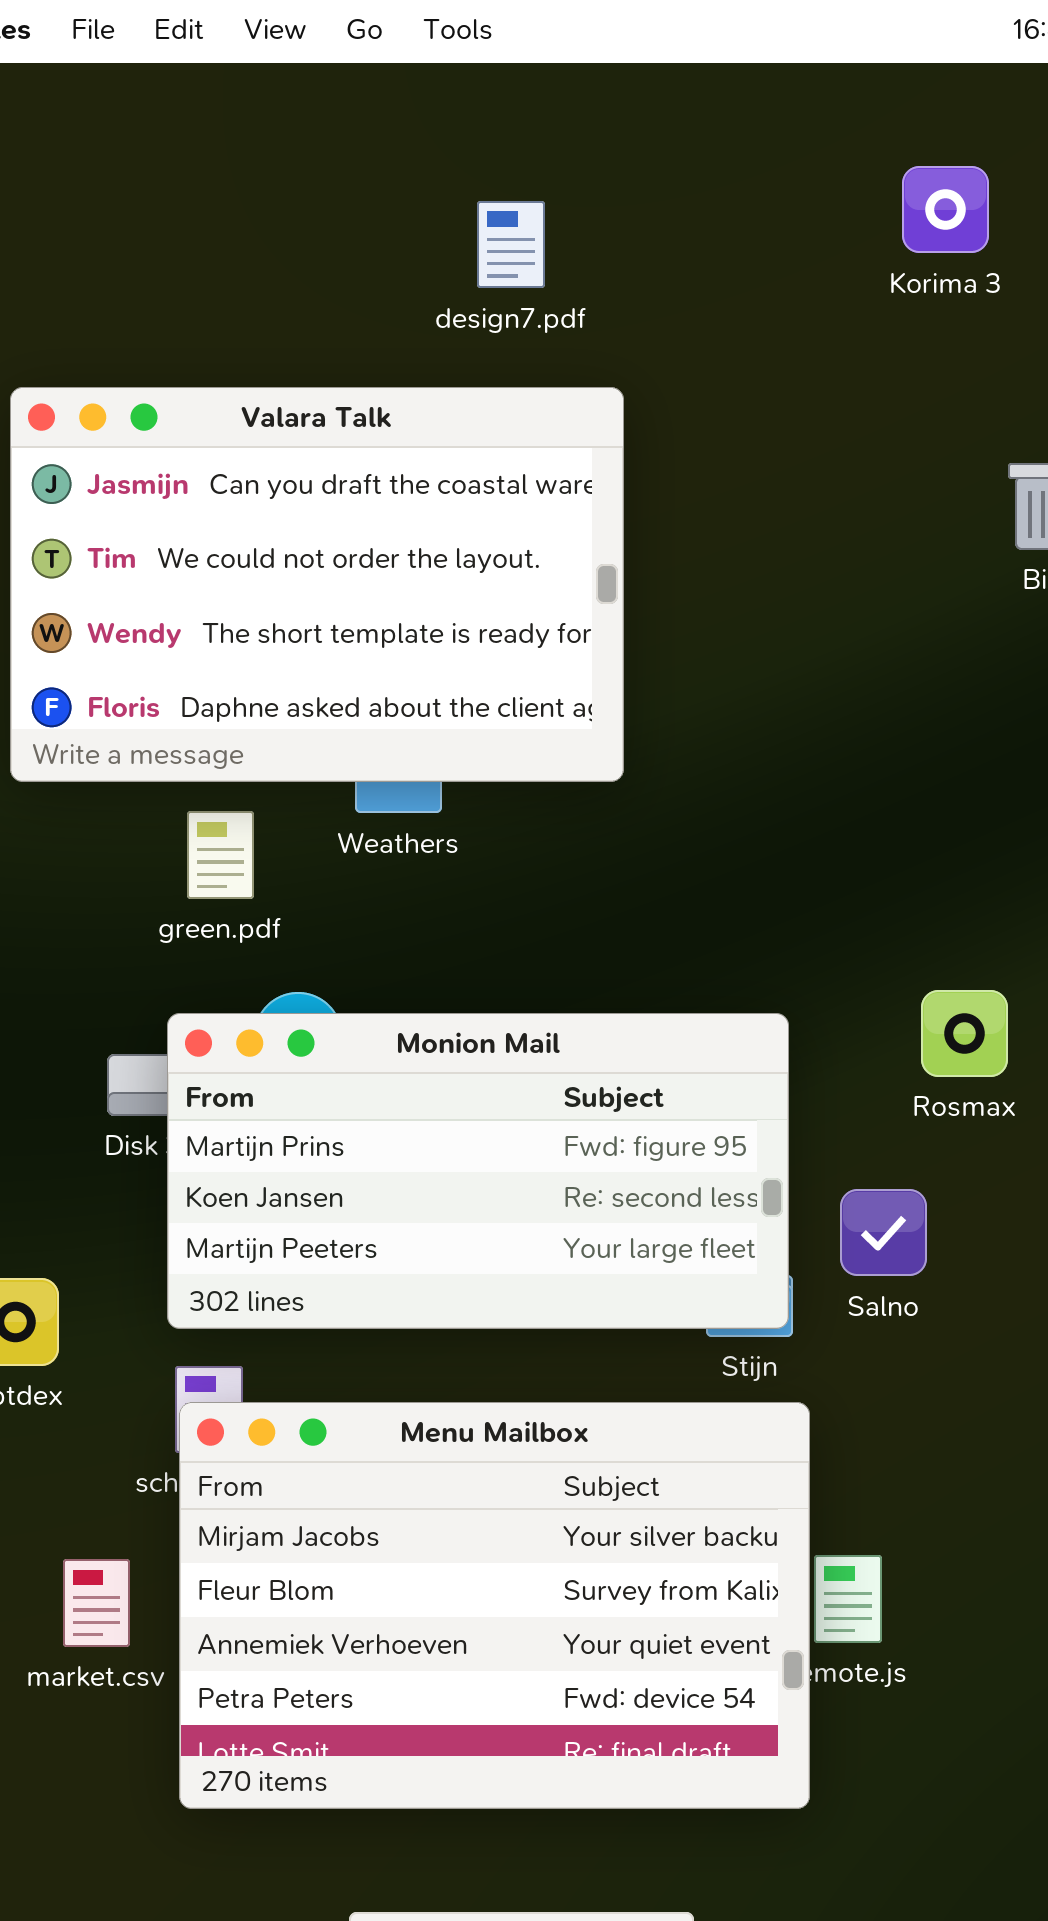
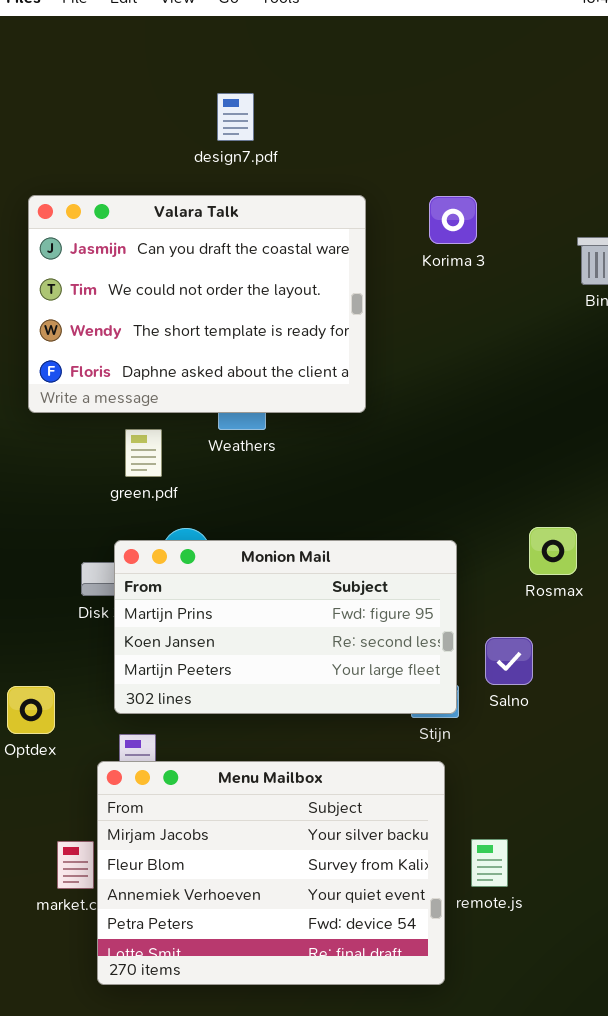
Korima 3: [902,166,989,253] -> [429,196,477,244], moved
design7.pdf: [477,201,545,288] -> [217,93,254,141], moved
Menu Mailbox: [179,1402,810,1809] -> [97,761,445,985], moved

